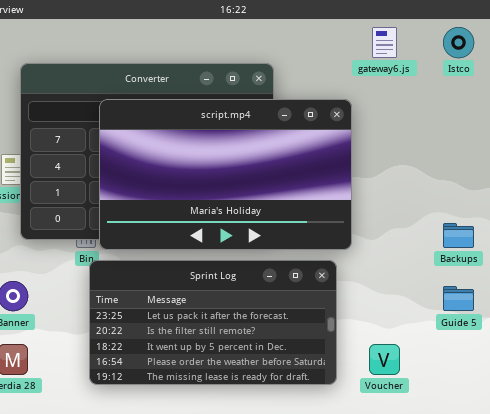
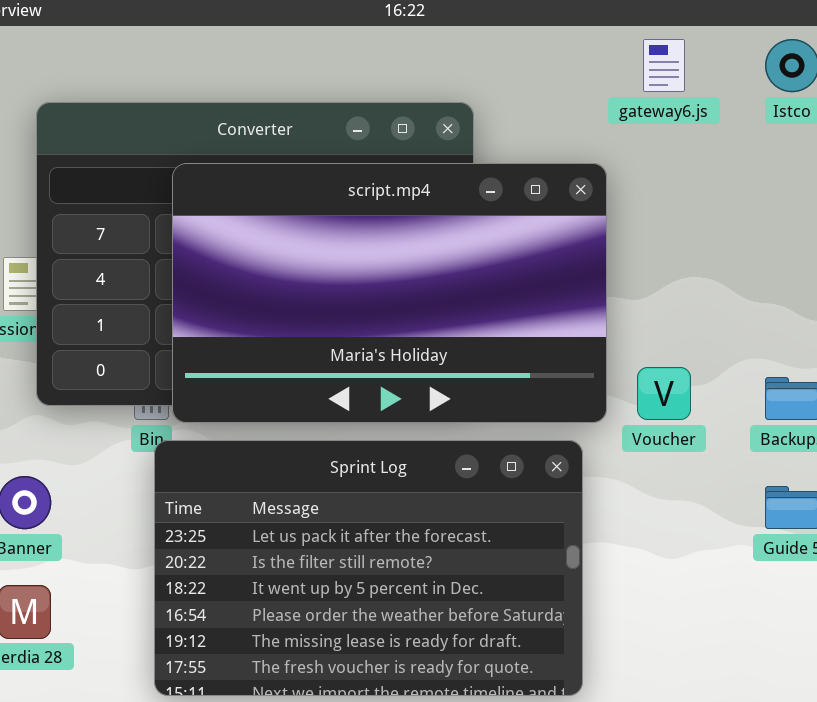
Sprint Log: [89,260,337,385] -> [154,440,583,696], resized
Voucher: [369,344,400,375] -> [637,367,691,420], moved

